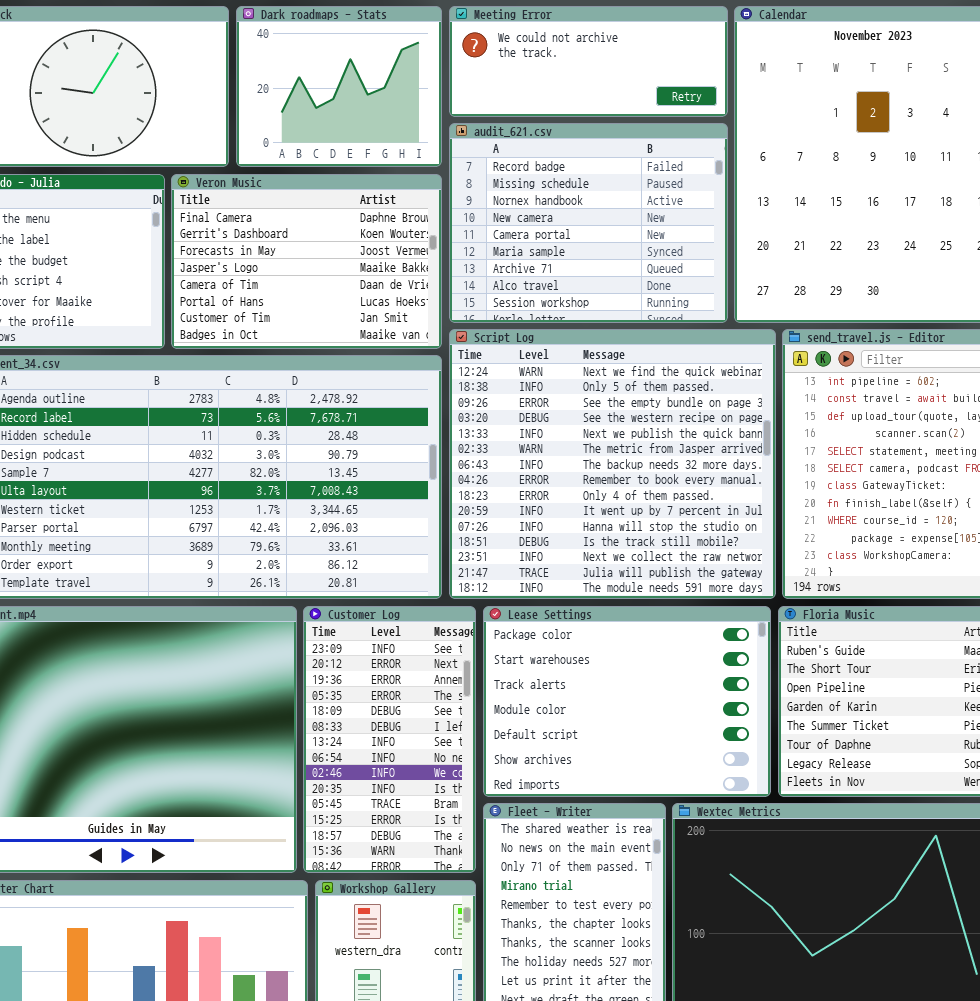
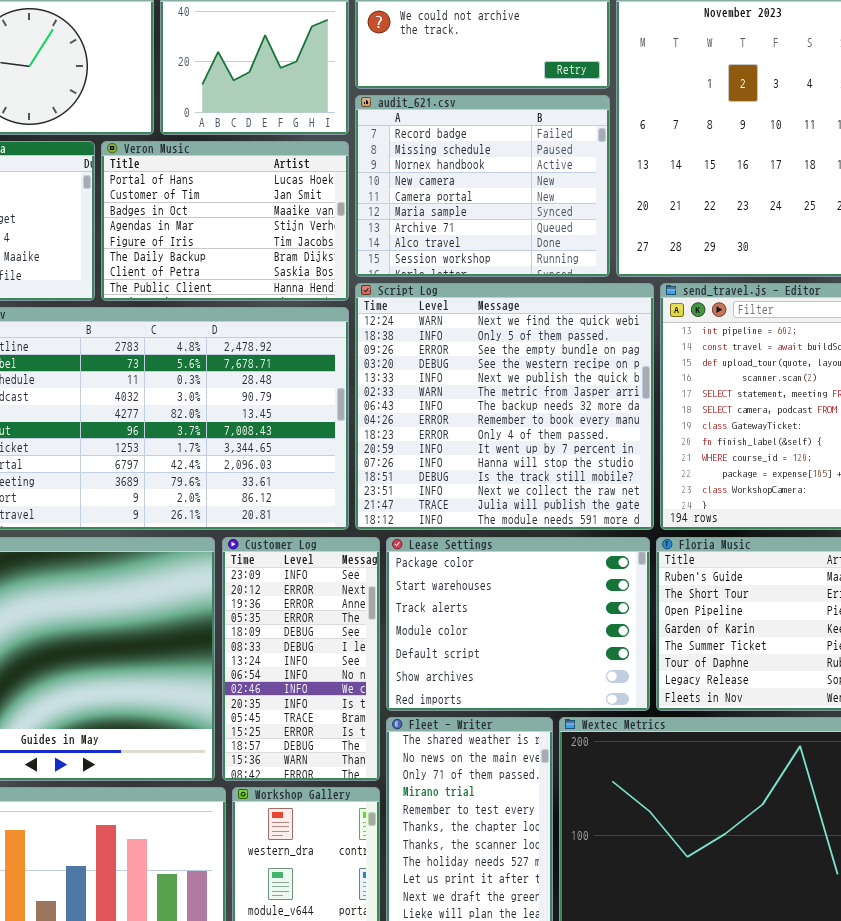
Veron Music: [171,174,442,349] -> [101,141,349,301], scrolled down 5 rows

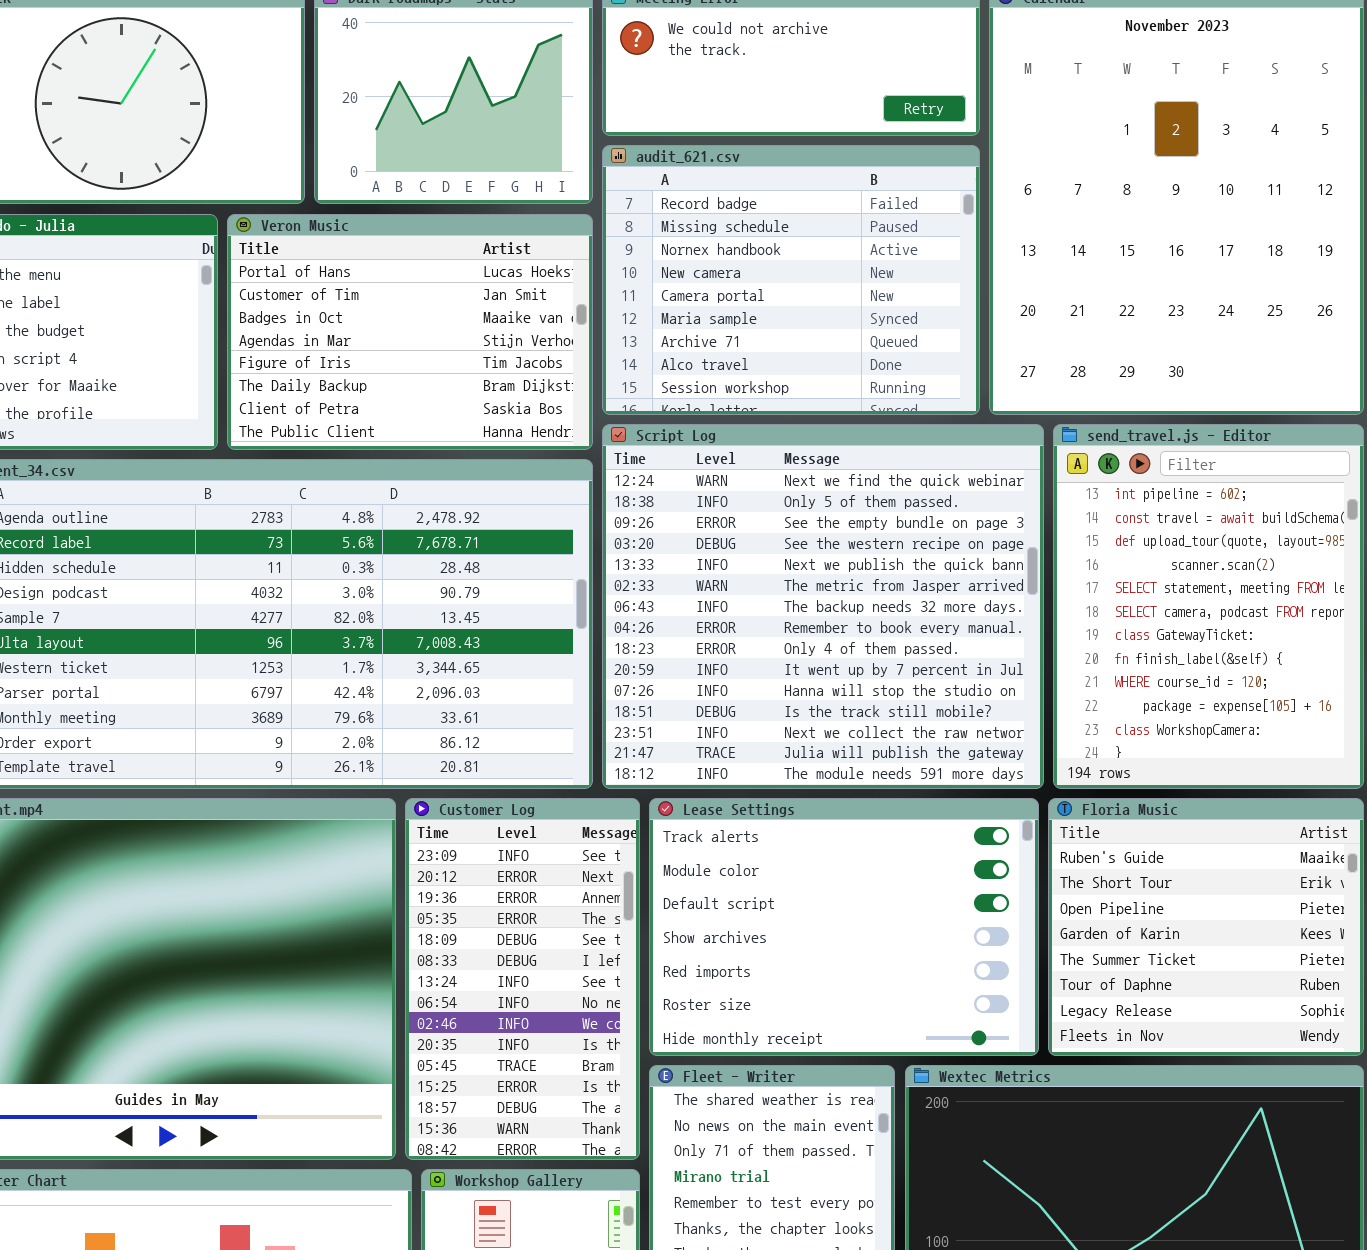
Lease Settings: [386,537,650,711] -> [649,798,1039,1056], scrolled down 2 rows

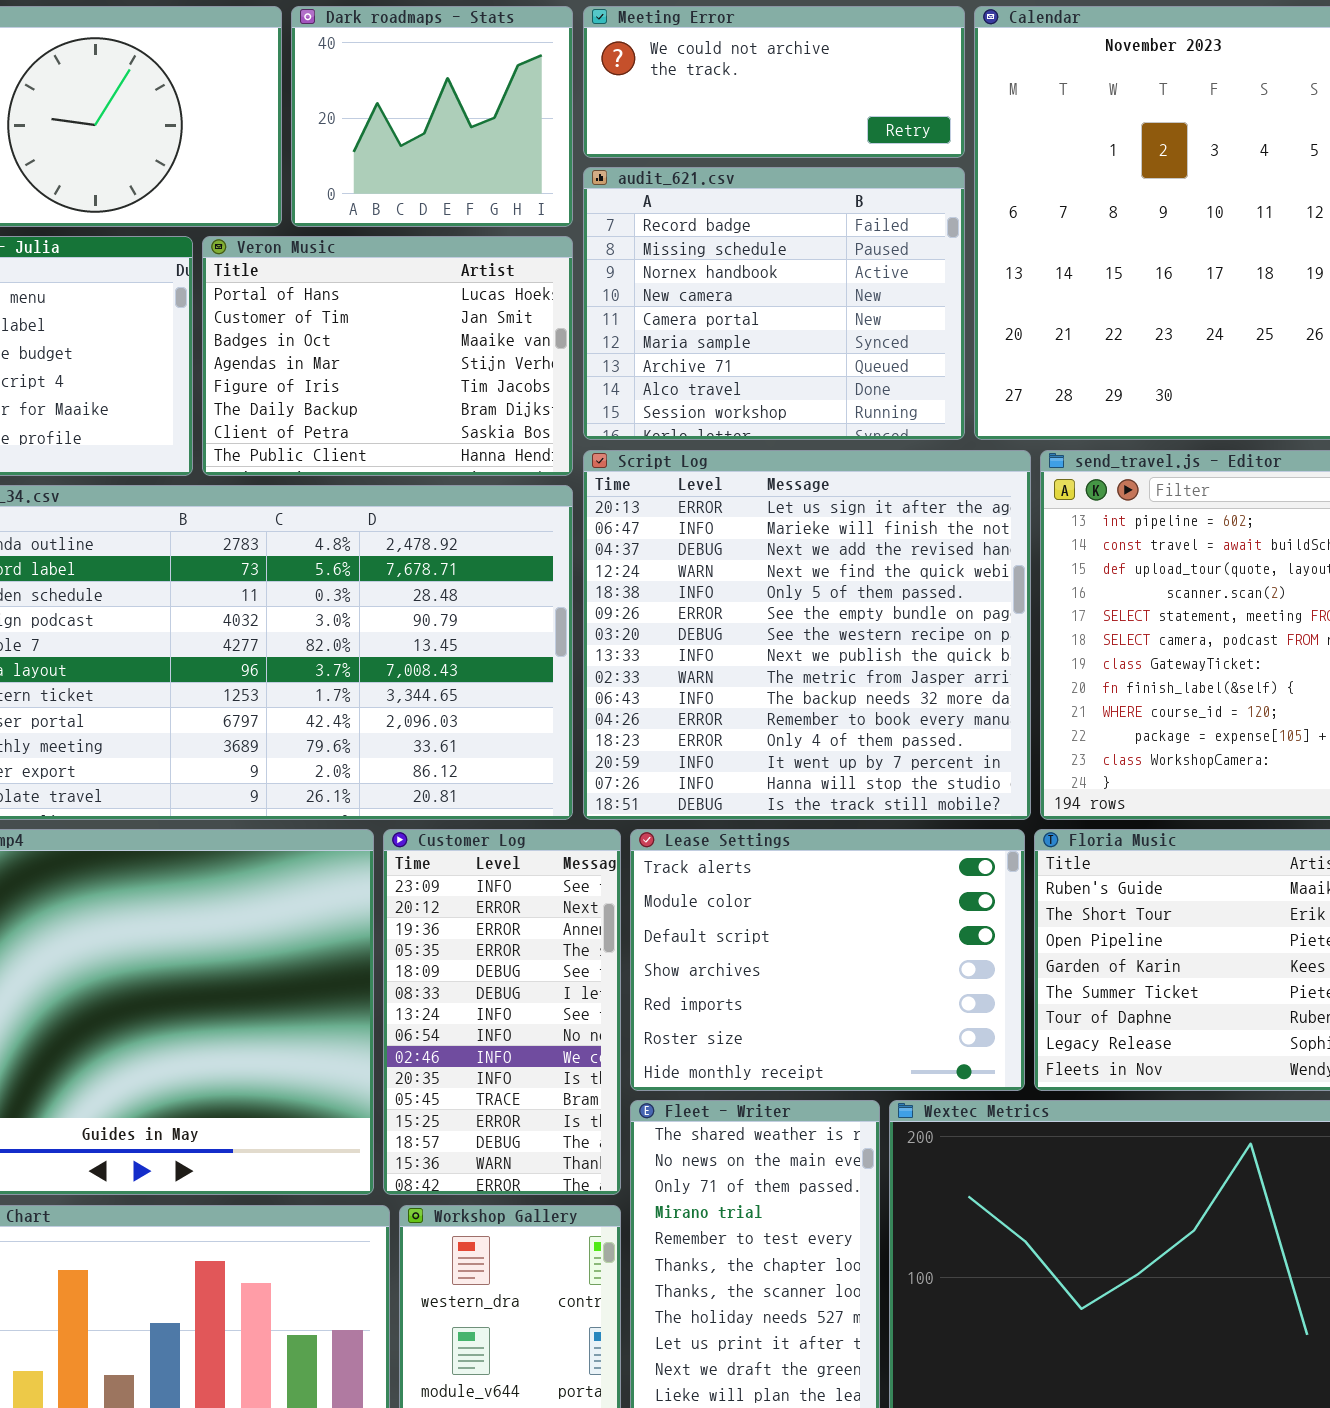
Script Log: [602,424,1044,789] -> [583,450,1031,820], scrolled up 3 rows

